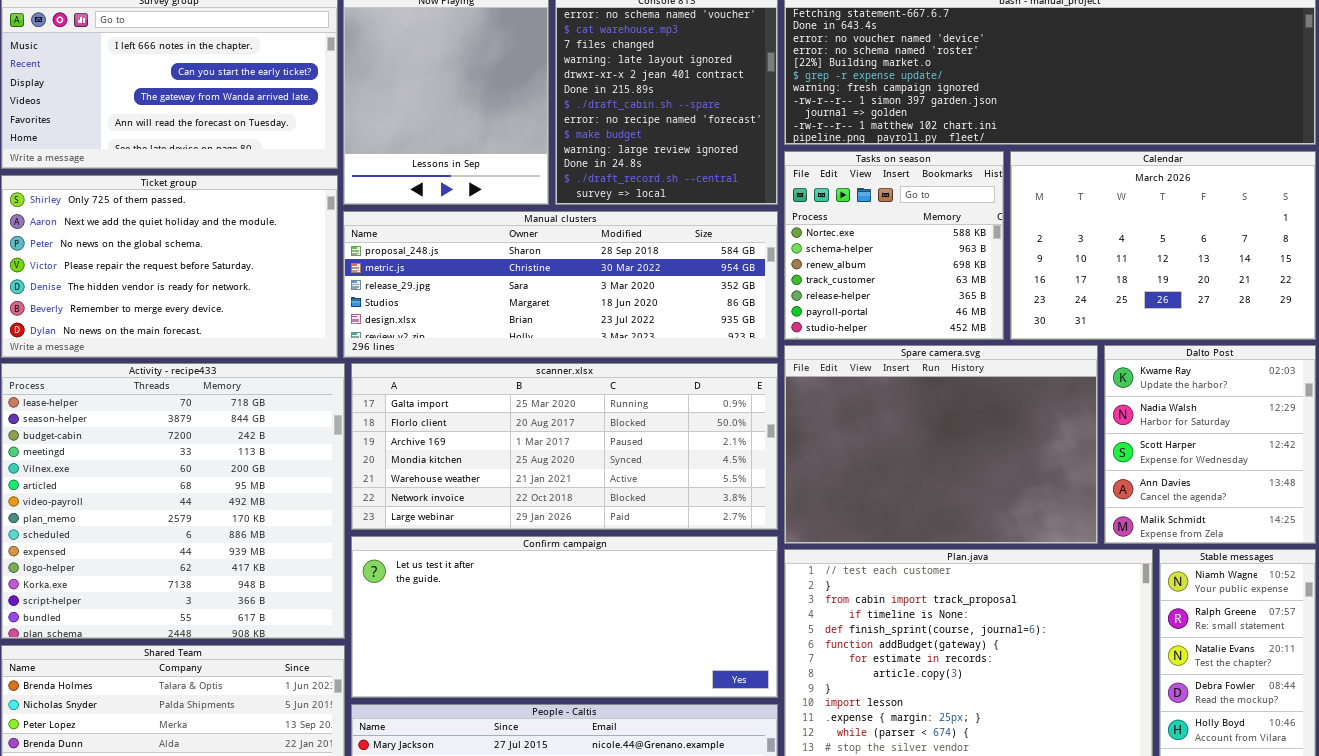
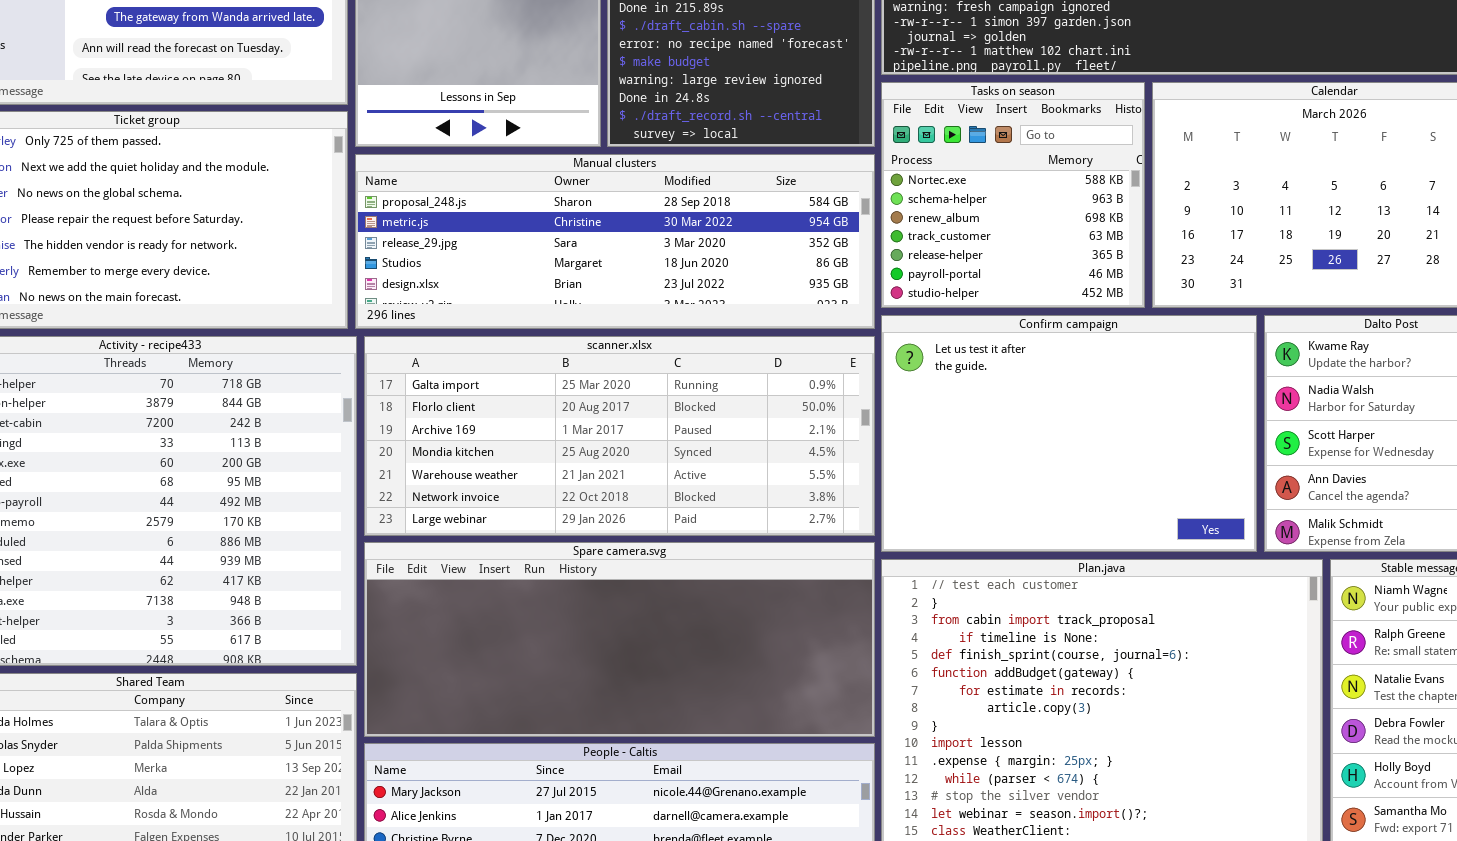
Spare camera.svg: [784,345,1098,544] -> [364,542,875,737], moved, resized
Confirm campaign: [351,536,778,698] -> [881,315,1257,552], moved, resized

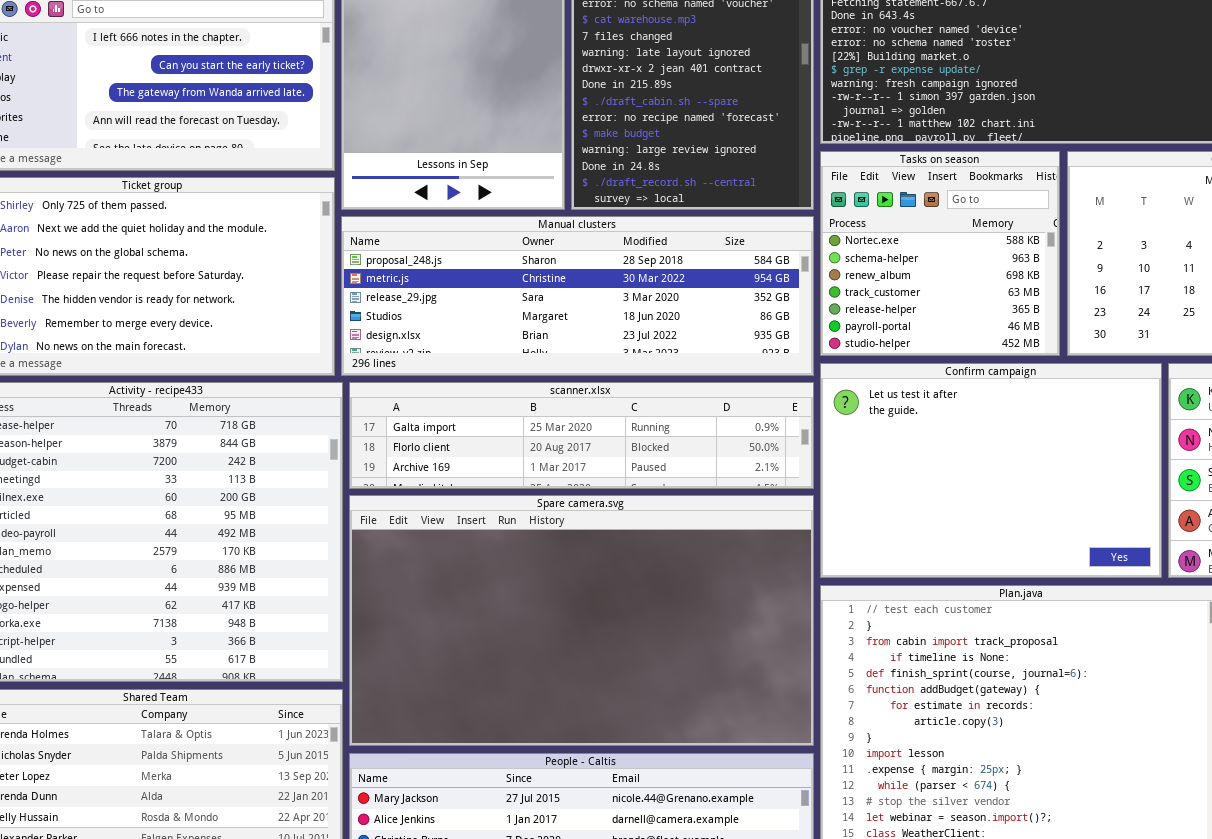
scanner.xlsx: [364,336,875,536] -> [349,382,814,489], resized
Spare camera.svg: [364,542,875,737] -> [349,495,814,746], resized

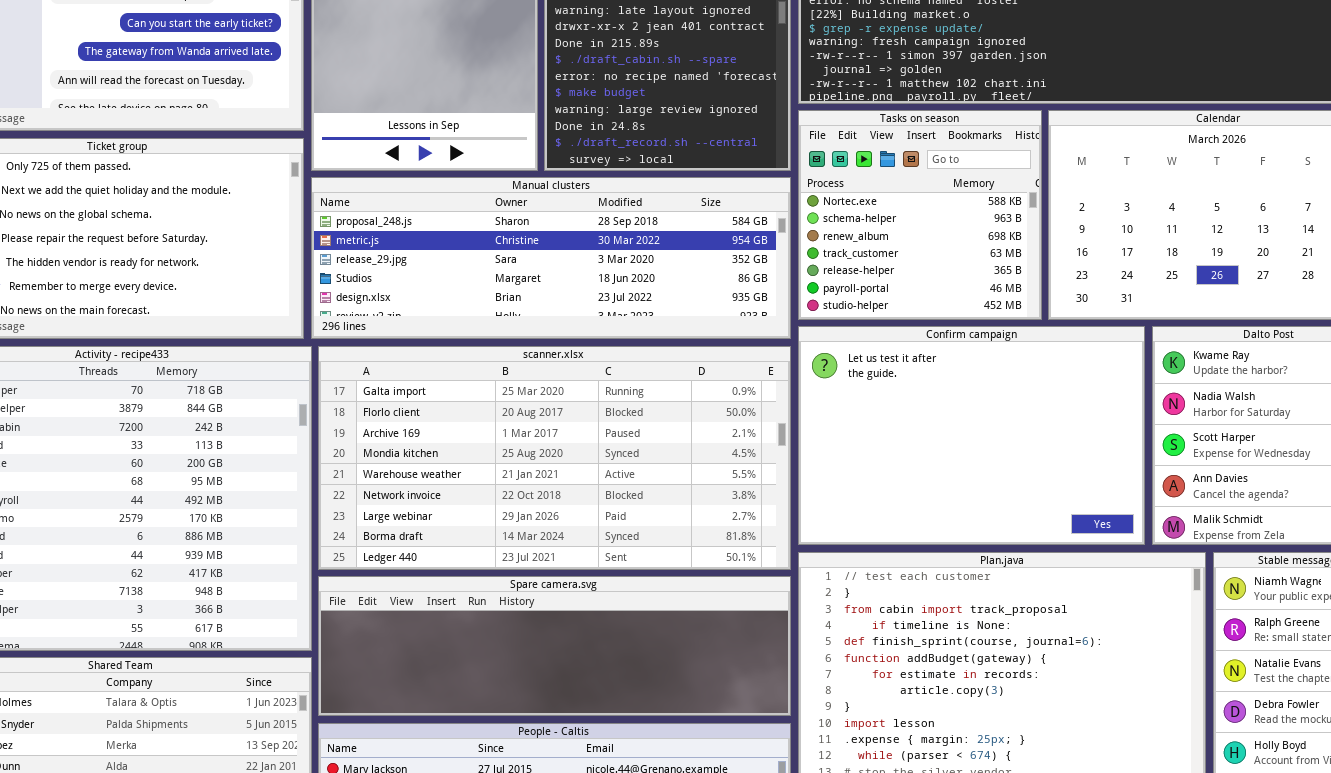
scanner.xlsx: [349,382,814,489] -> [318,346,791,570], resized
Spare camera.svg: [349,495,814,746] -> [318,576,791,716], resized

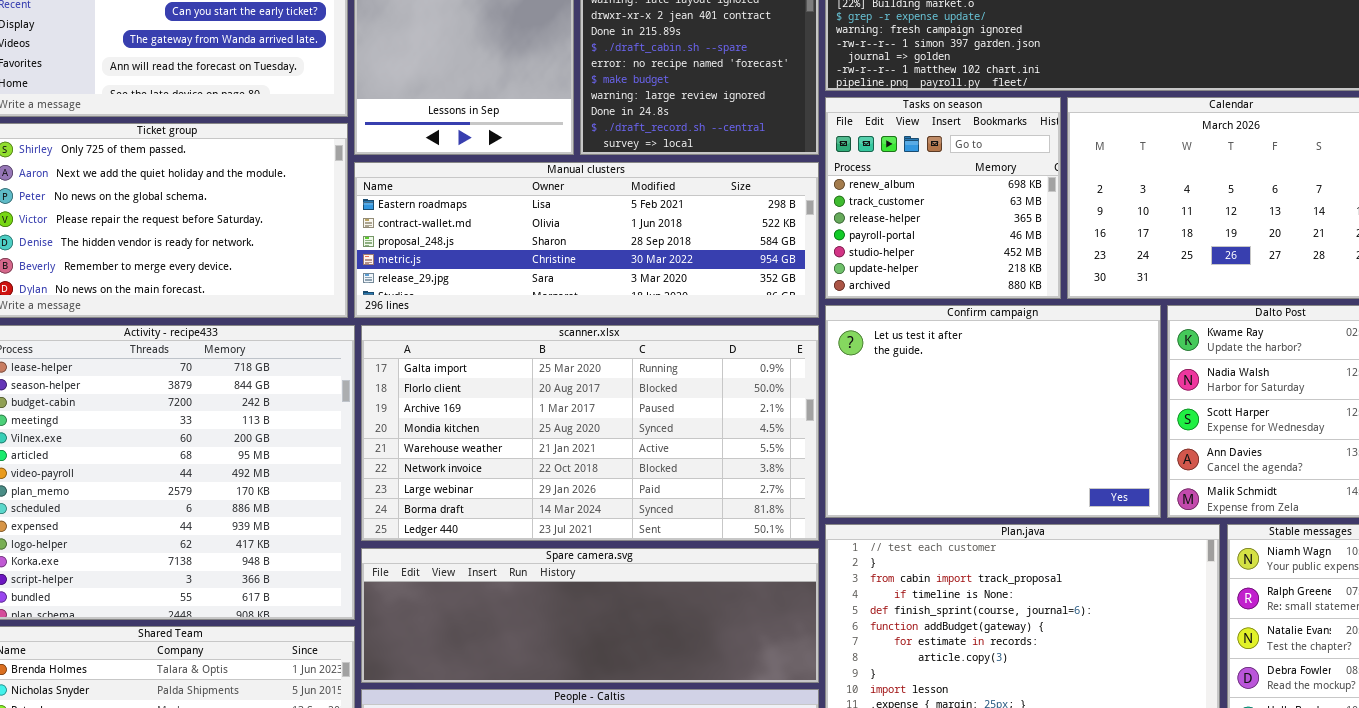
Tasks on season: [798,110,1042,320] -> [825,97,1061,299], scrolled down 2 rows
Manual clusters: [311,177,791,339] -> [354,162,819,318], scrolled up 2 rows

